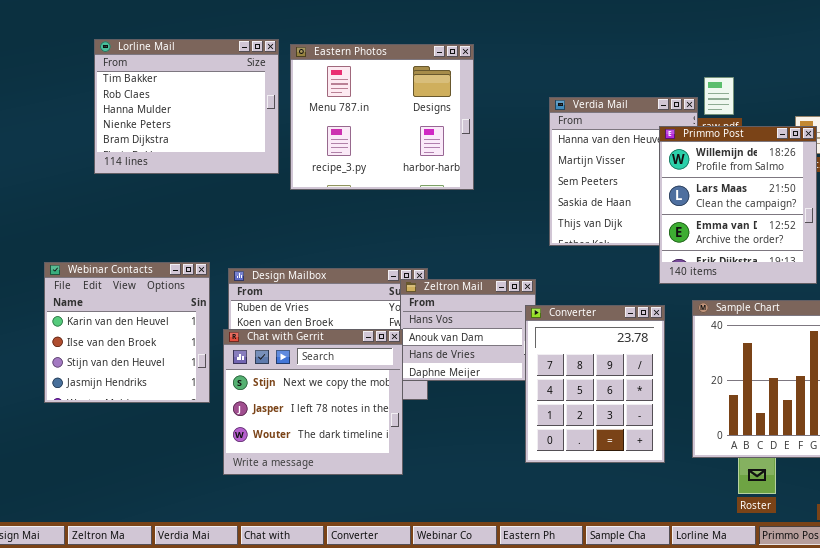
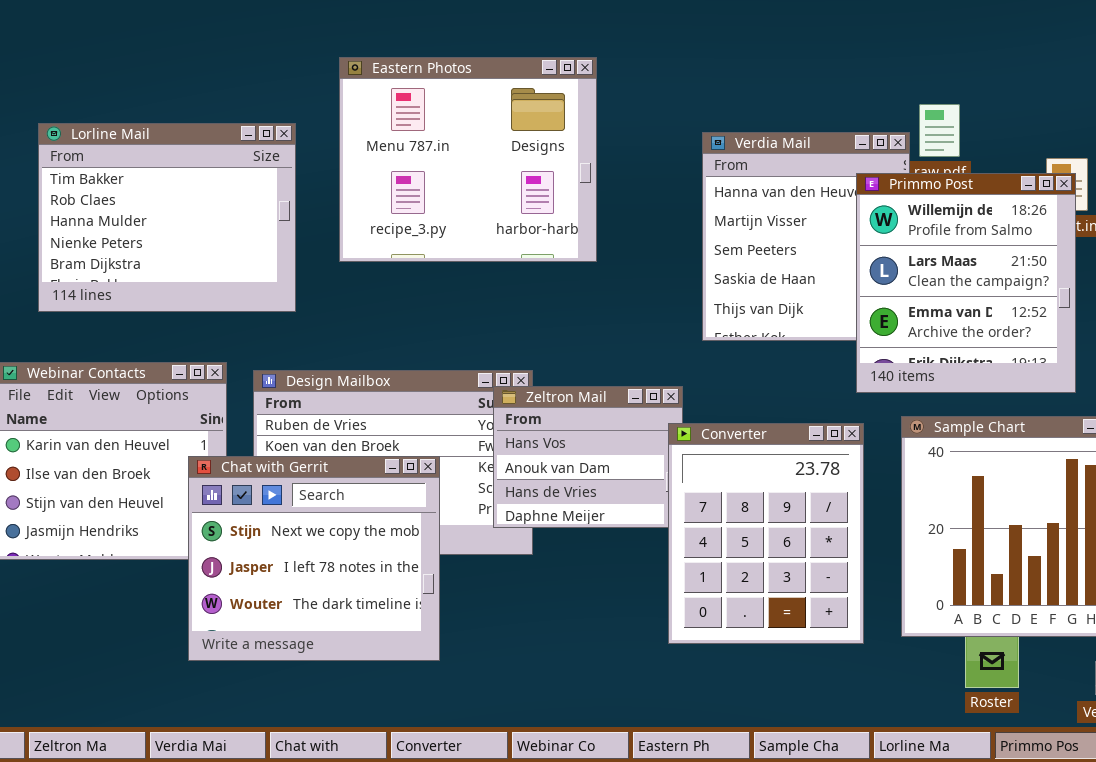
Lorline Mail: [94,39,279,174] -> [38,123,296,312], moved
Chat with Gerrit: [223,329,403,475] -> [188,456,440,661], moved

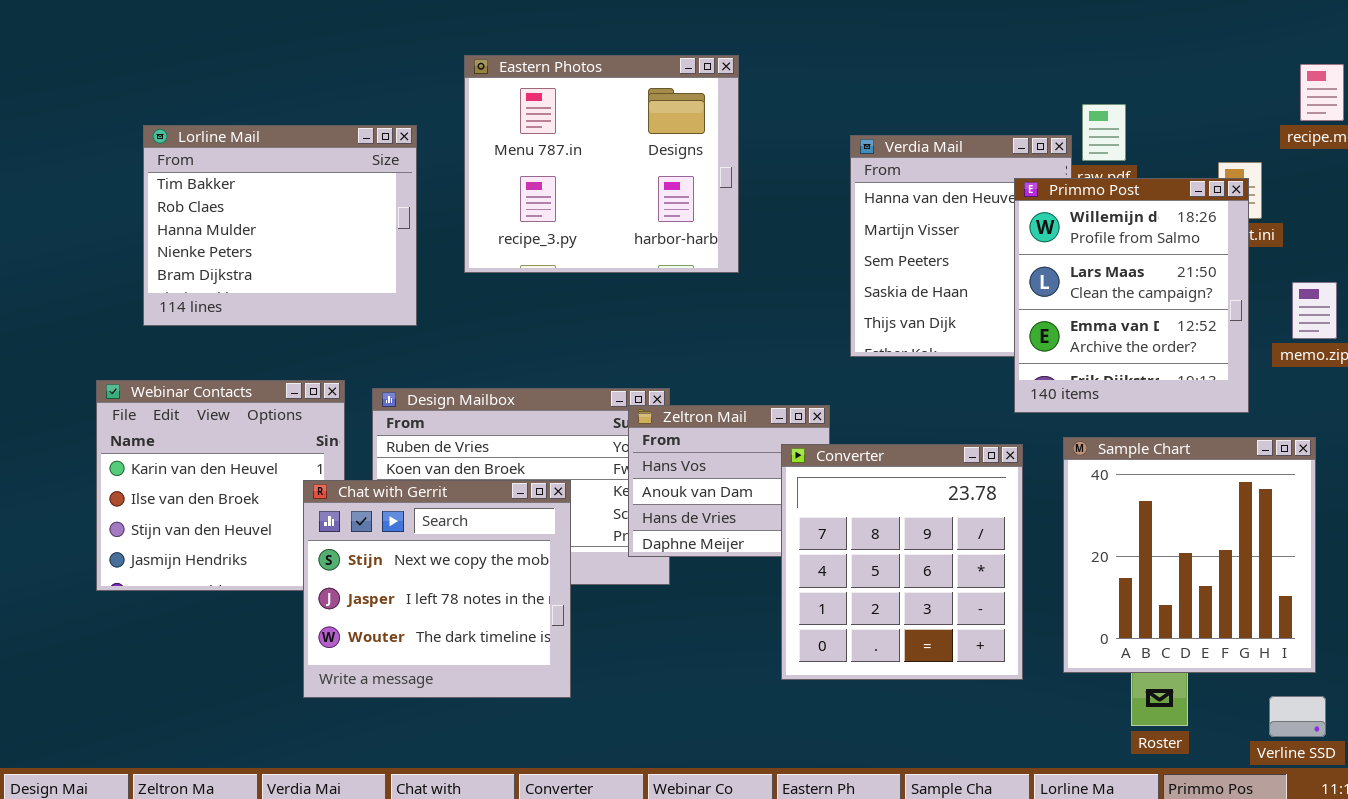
Converter: [668,423,864,644] -> [781,444,1023,680], resized

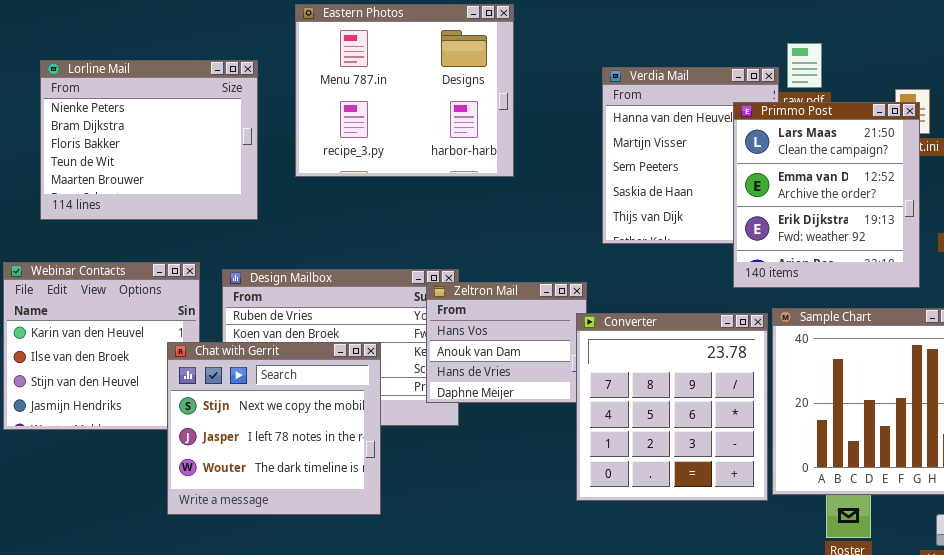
Lorline Mail: [143,125,417,326] -> [40,60,258,220], scrolled down 3 rows
Primmo Post: [1014,178,1249,413] -> [733,102,920,288], scrolled down 1 row
Converter: [781,444,1023,680] -> [576,313,768,501], moved

